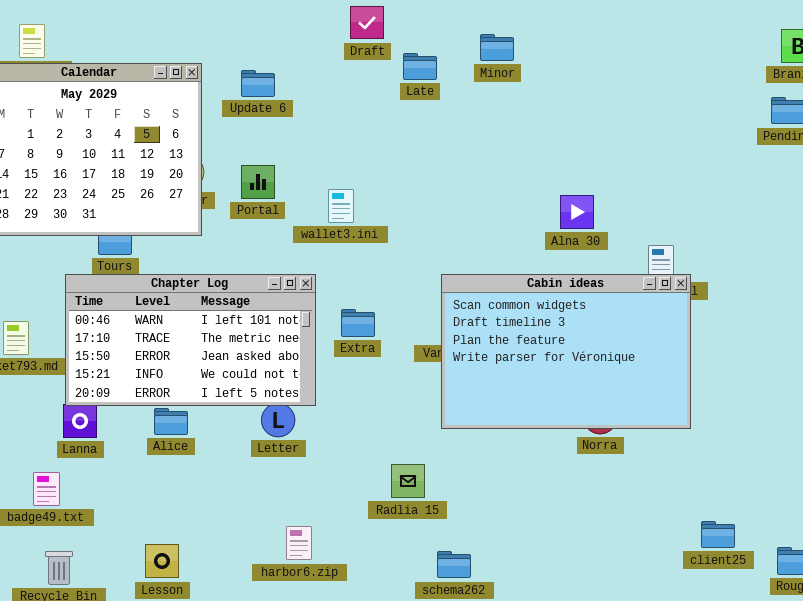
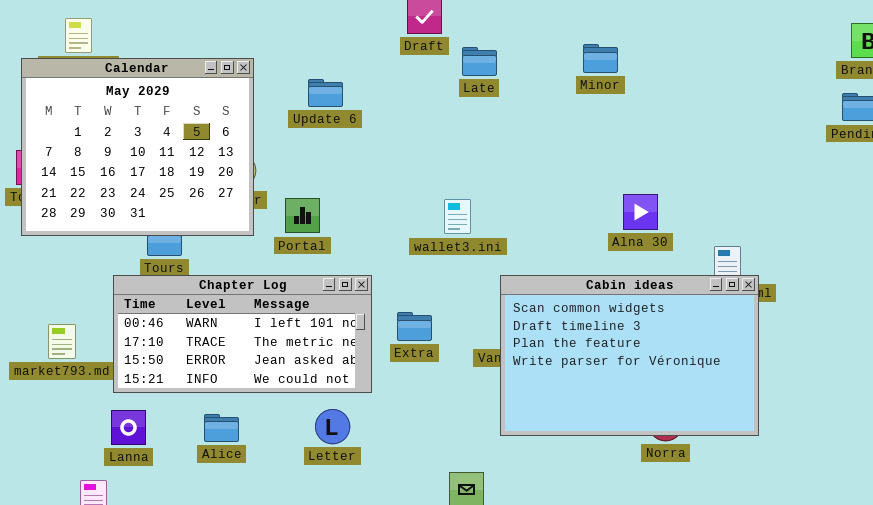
Minor: [480,34,514,61] -> [583,44,618,73], moved
Update 6: [241,70,275,97] -> [308,79,343,107], moved
Portal: [241,165,275,199] -> [285,198,320,233], moved
wallet3.ini: [328,189,354,223] -> [444,199,471,234], moved
Chapter Log: [65,274,316,406] -> [113,275,372,393], resized

